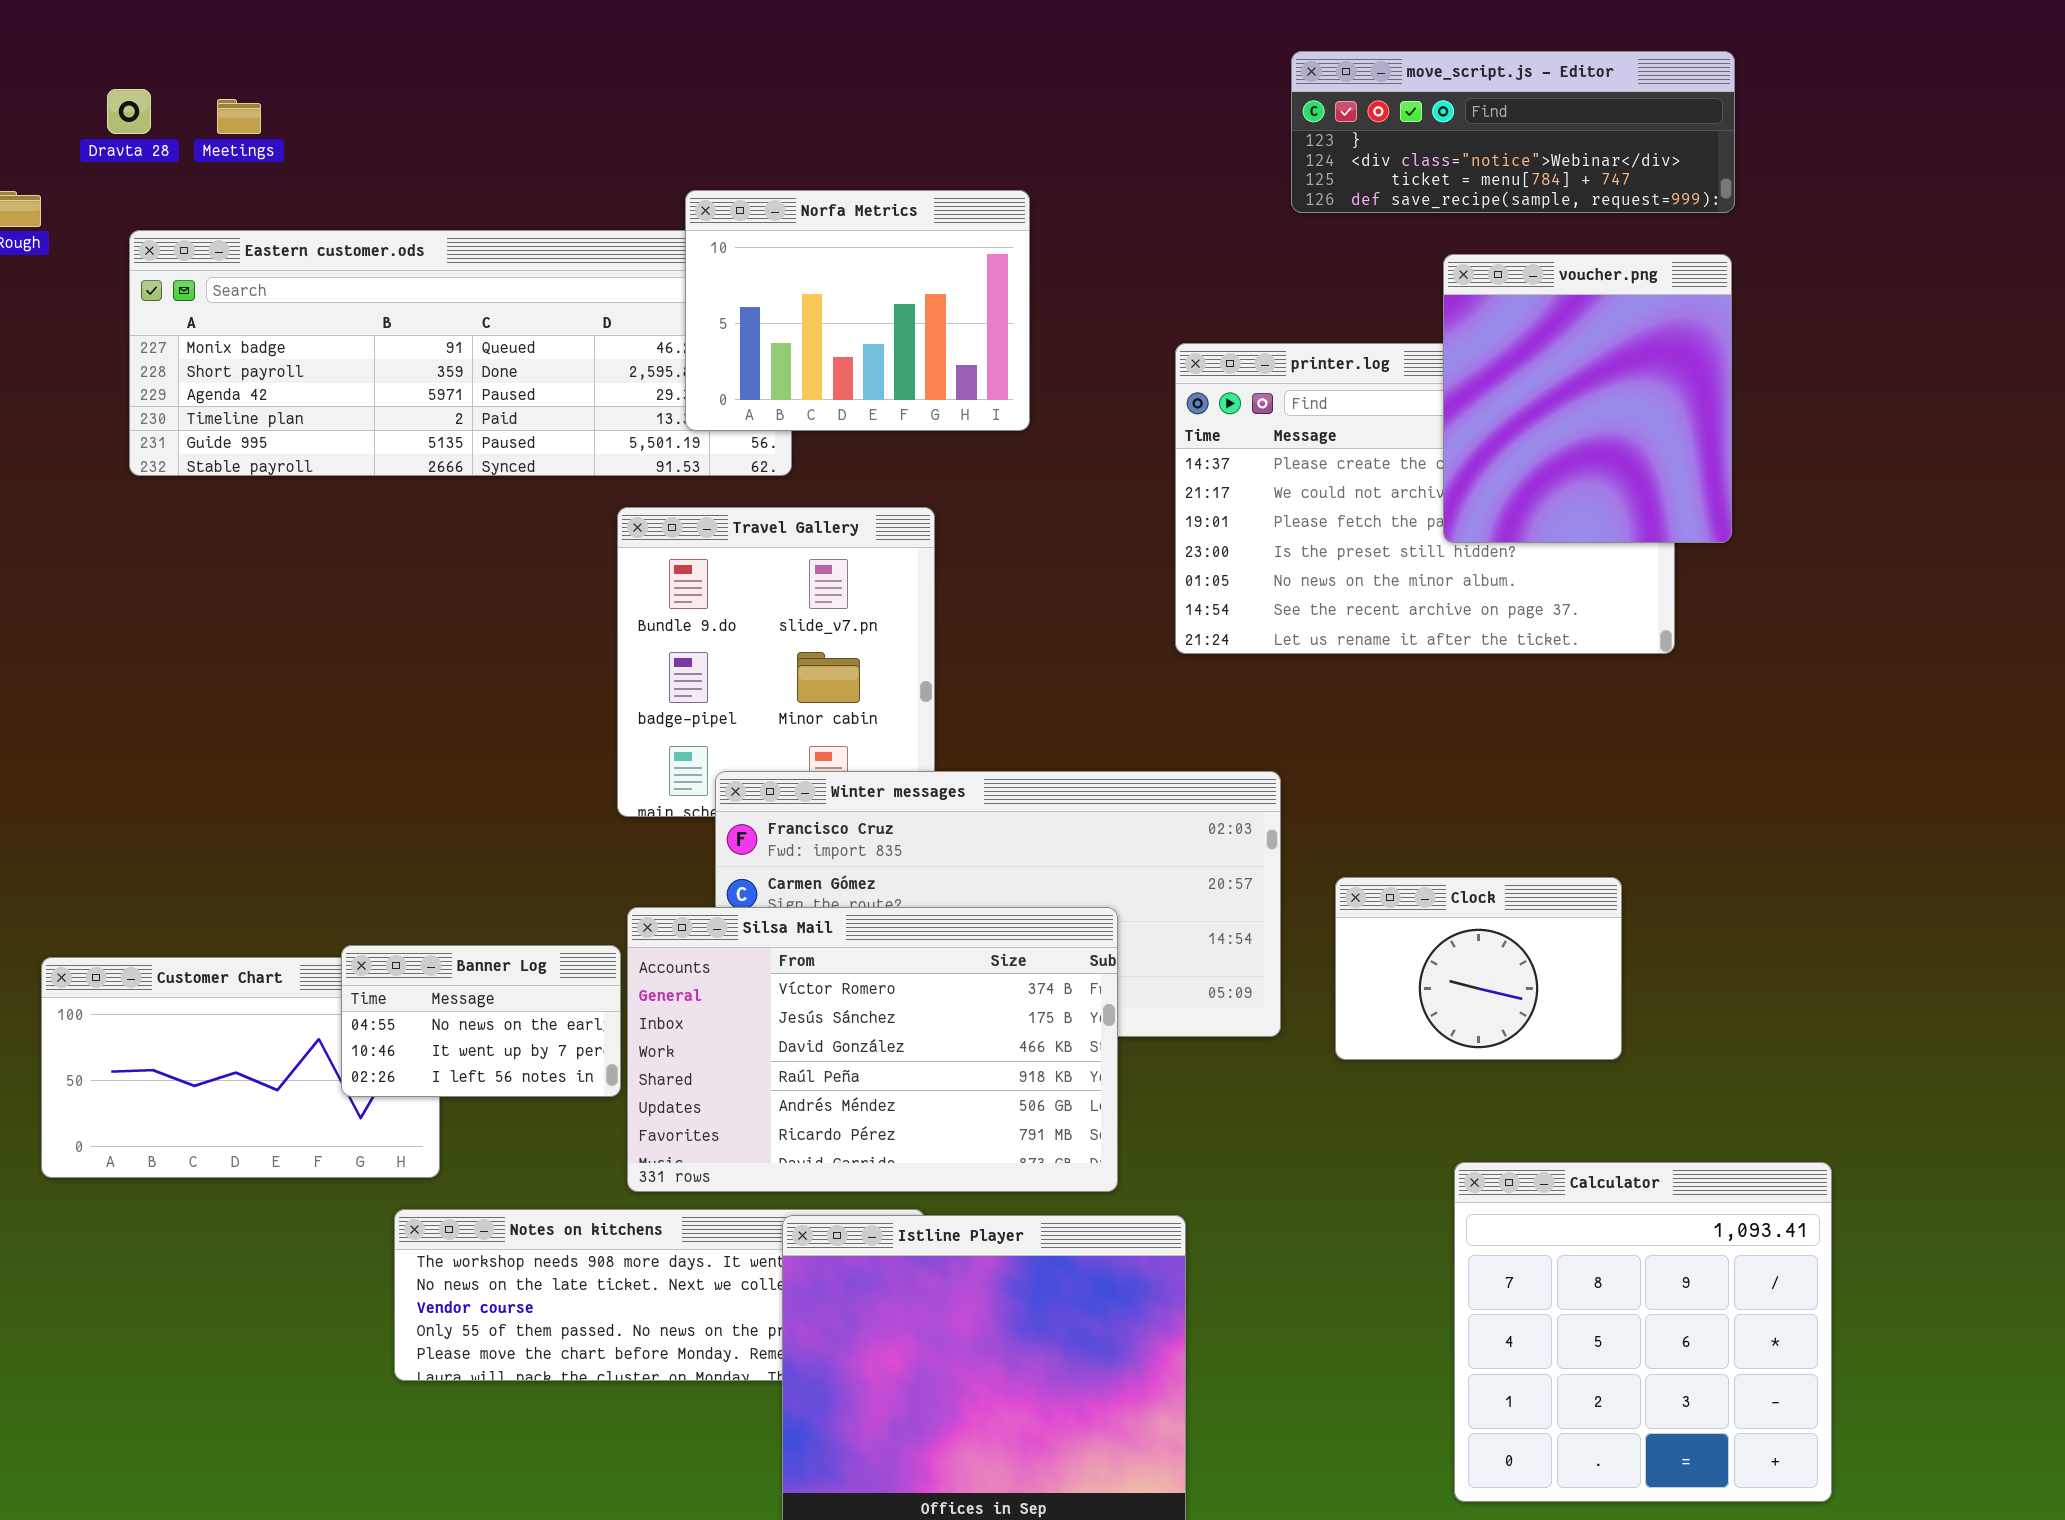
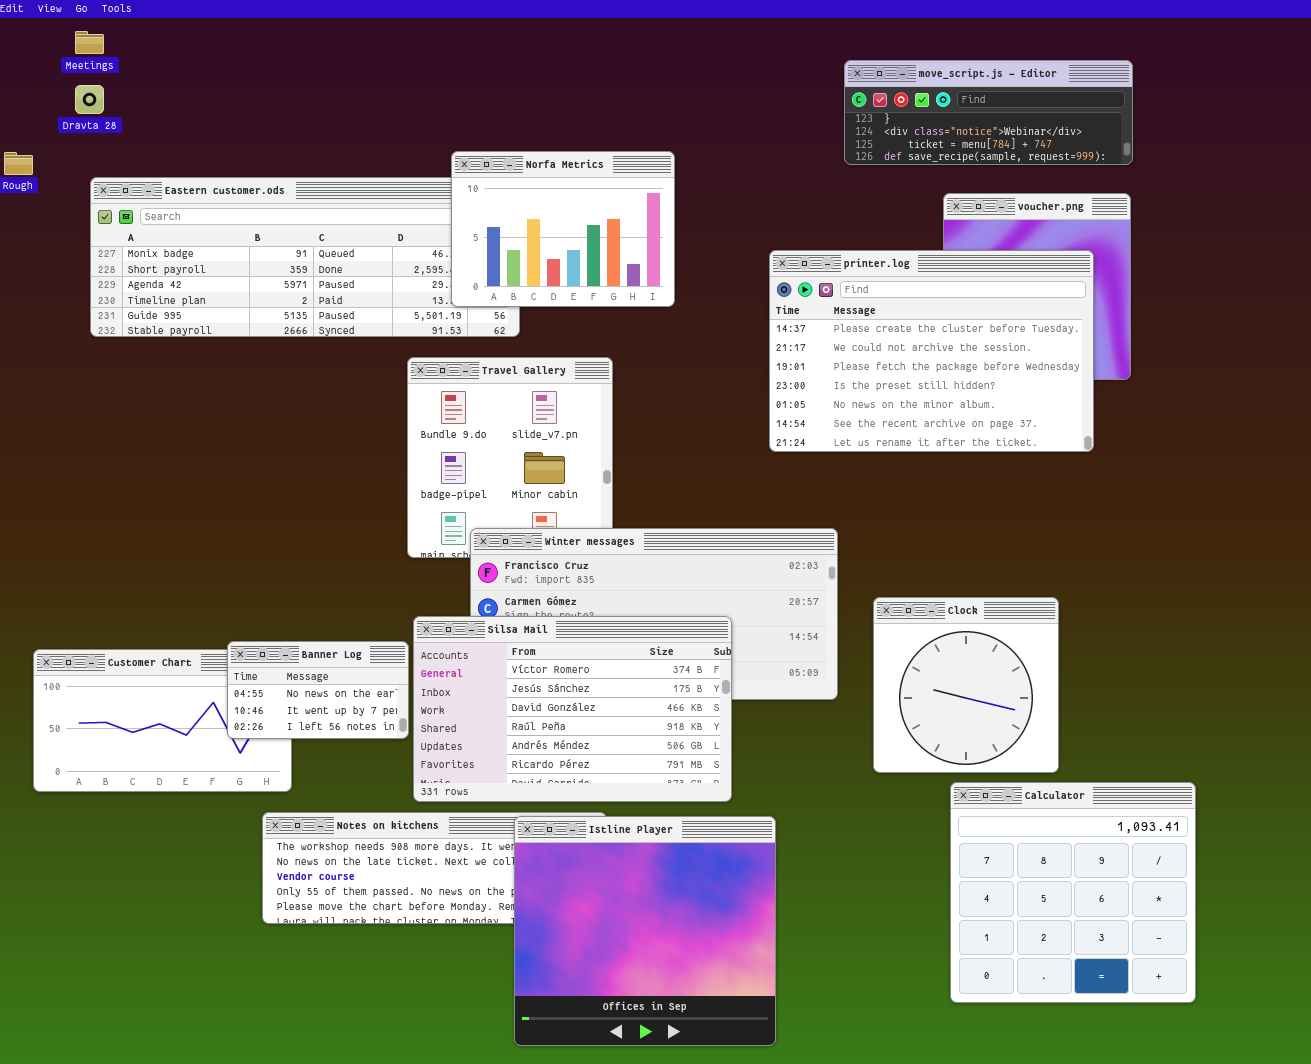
Meetings: [217,99,261,134] -> [75,31,104,54], moved
printer.log: [1175,343,1675,654] -> [769,250,1094,452], raised
Clock: [1335,877,1622,1060] -> [873,597,1059,773], resized

